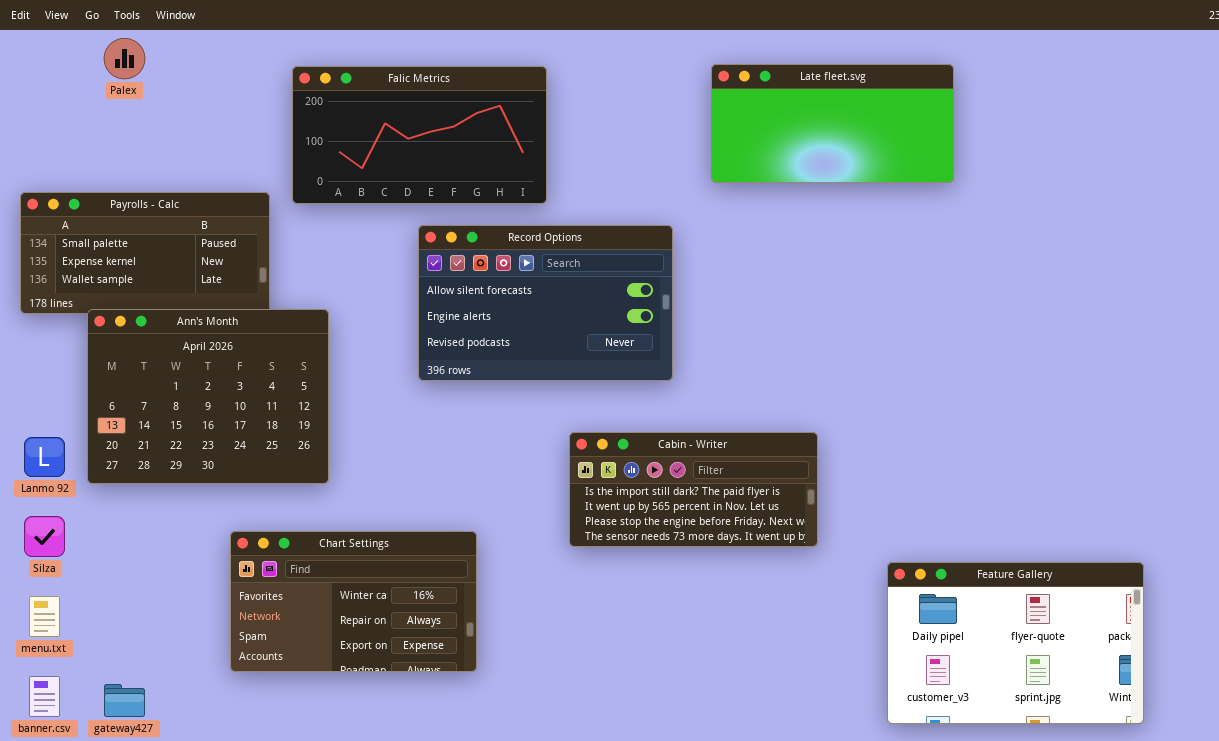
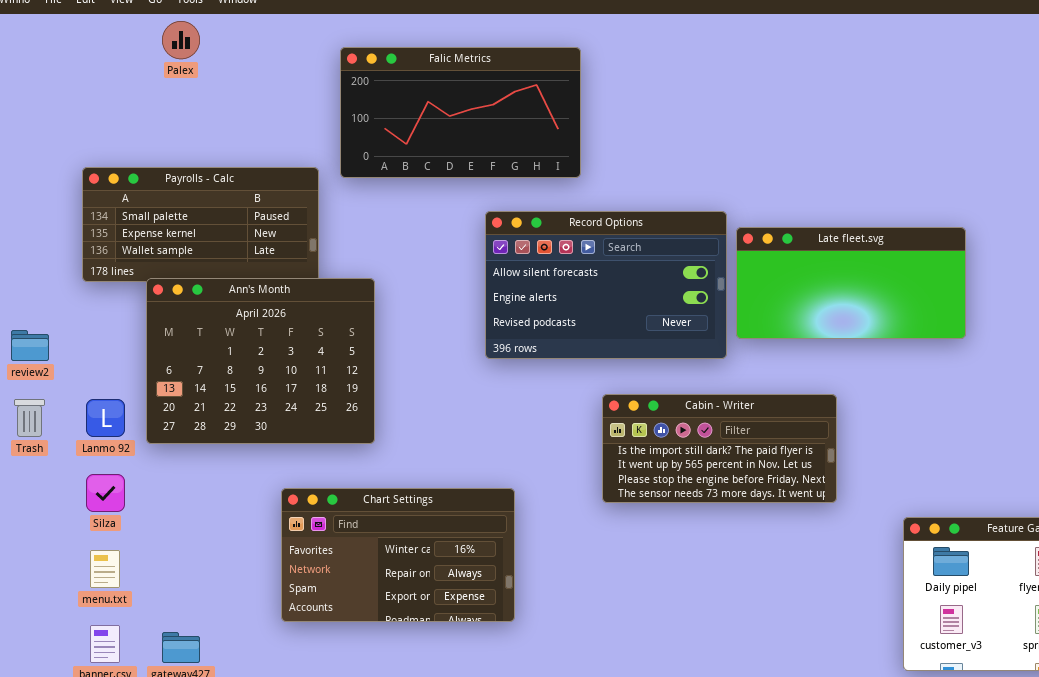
Late fleet.svg: [711,64,954,183] -> [736,227,966,339], moved
Record Options: [418,225,673,381] -> [485,211,727,359], moved

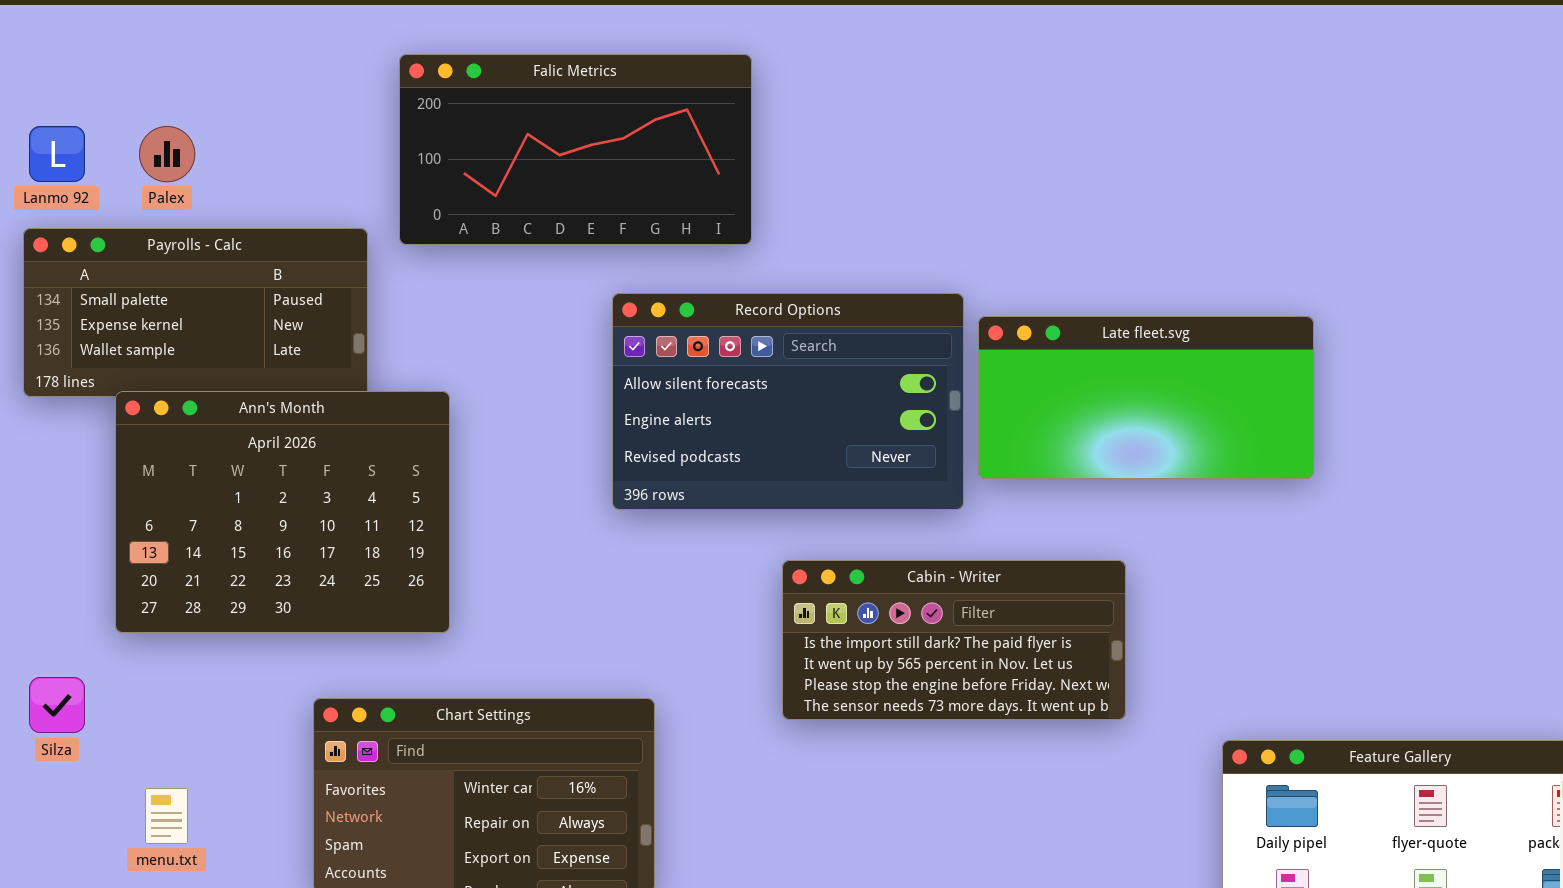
Palex: [162,21,200,59] -> [139,126,195,182], moved
Lanmo 92: [86,399,125,437] -> [29,126,85,182], moved
menu.txt: [90,550,120,588] -> [145,788,188,844], moved

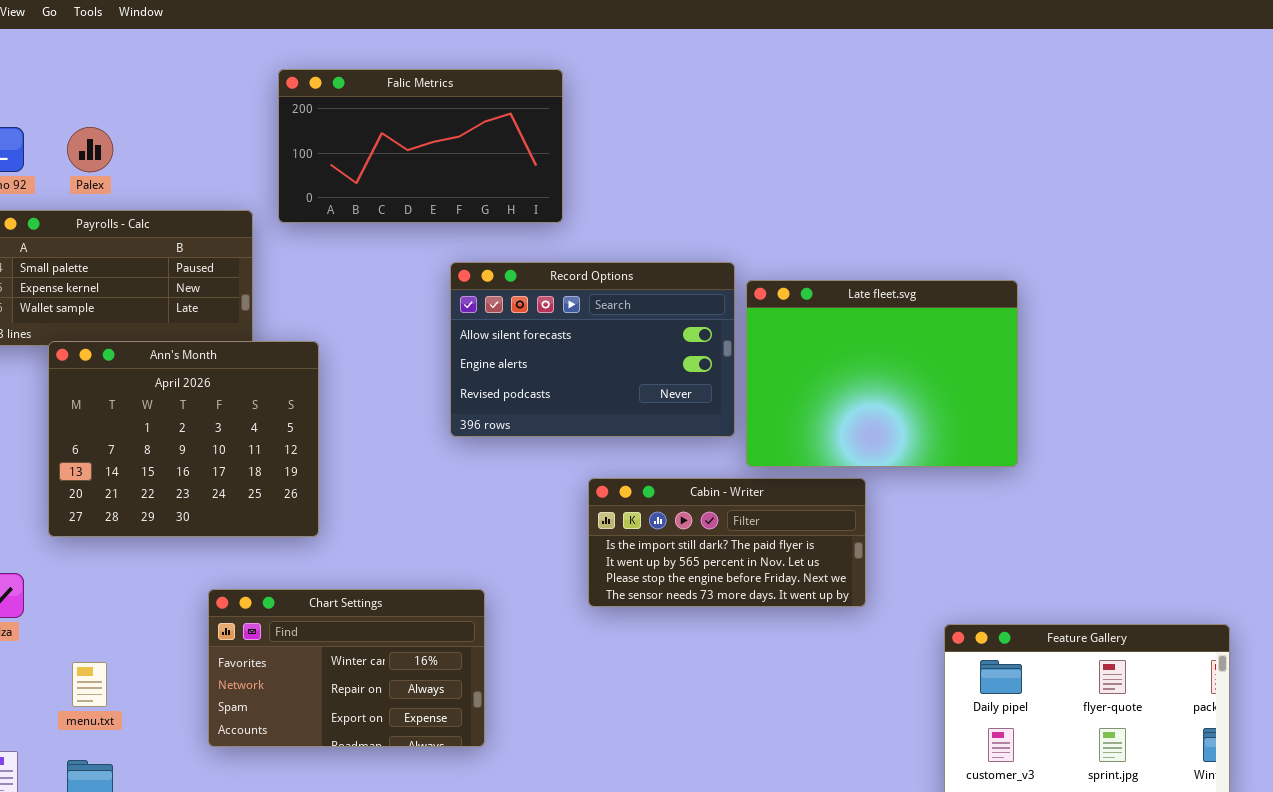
Late fleet.svg: [978,316,1314,479] -> [746,280,1018,467], resized

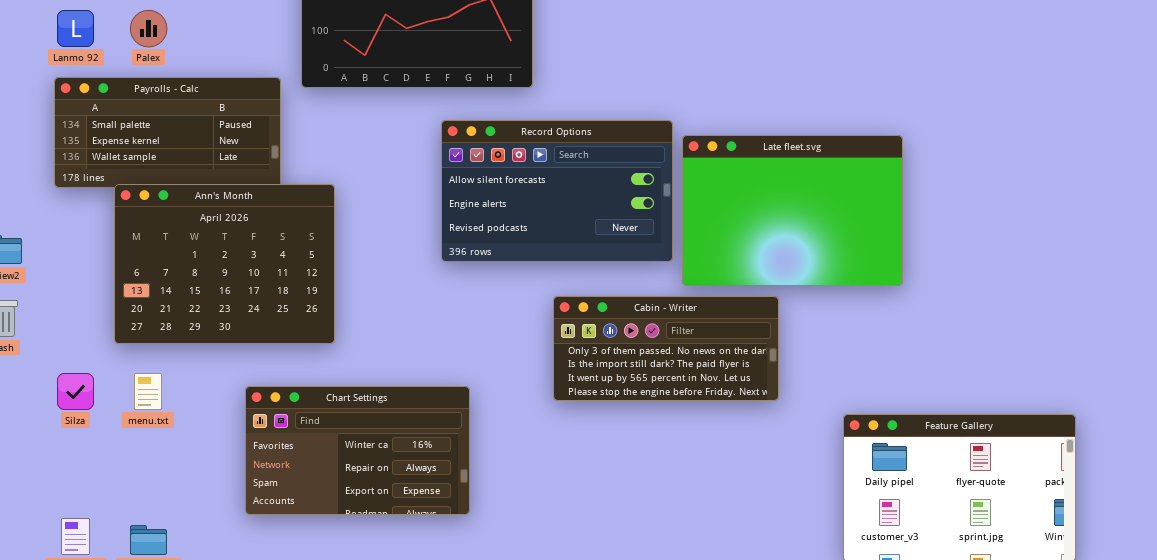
Cabin - Writer: [588,478,866,607] -> [553,296,779,401], scrolled up 1 row
menu.txt: [72,662,107,707] -> [134,373,162,410], moved

